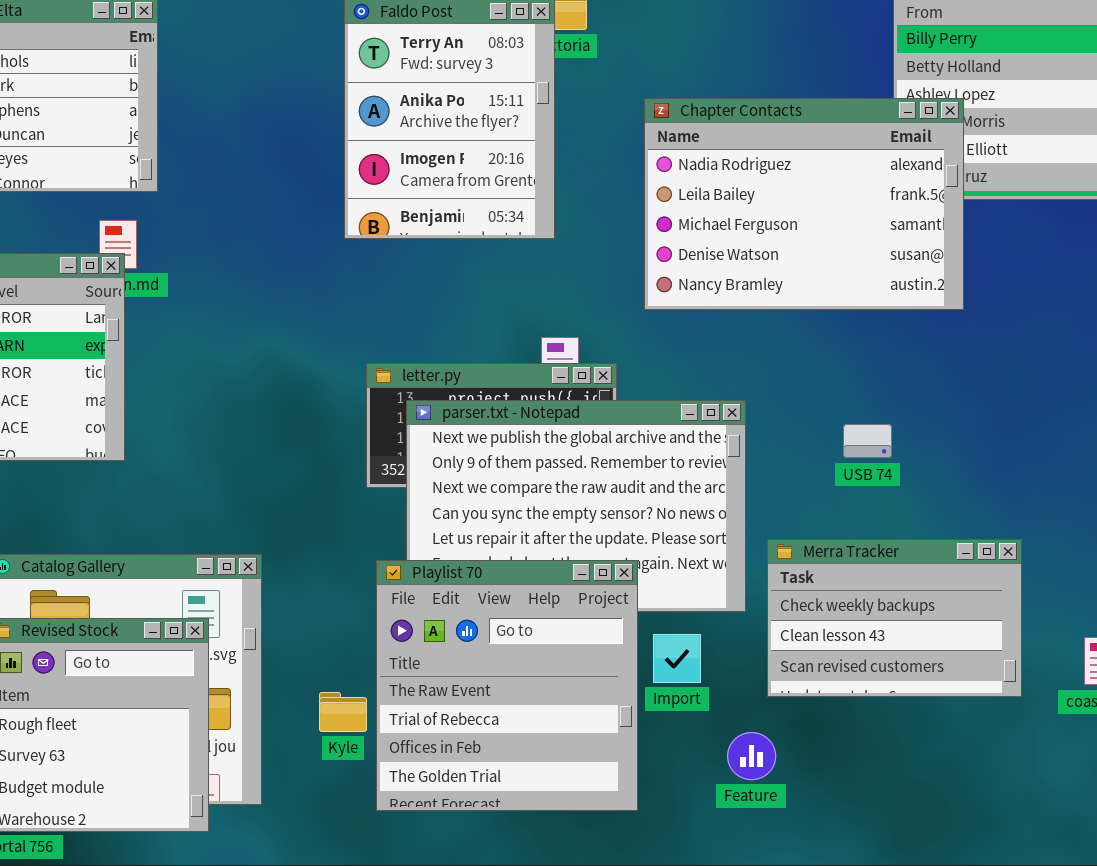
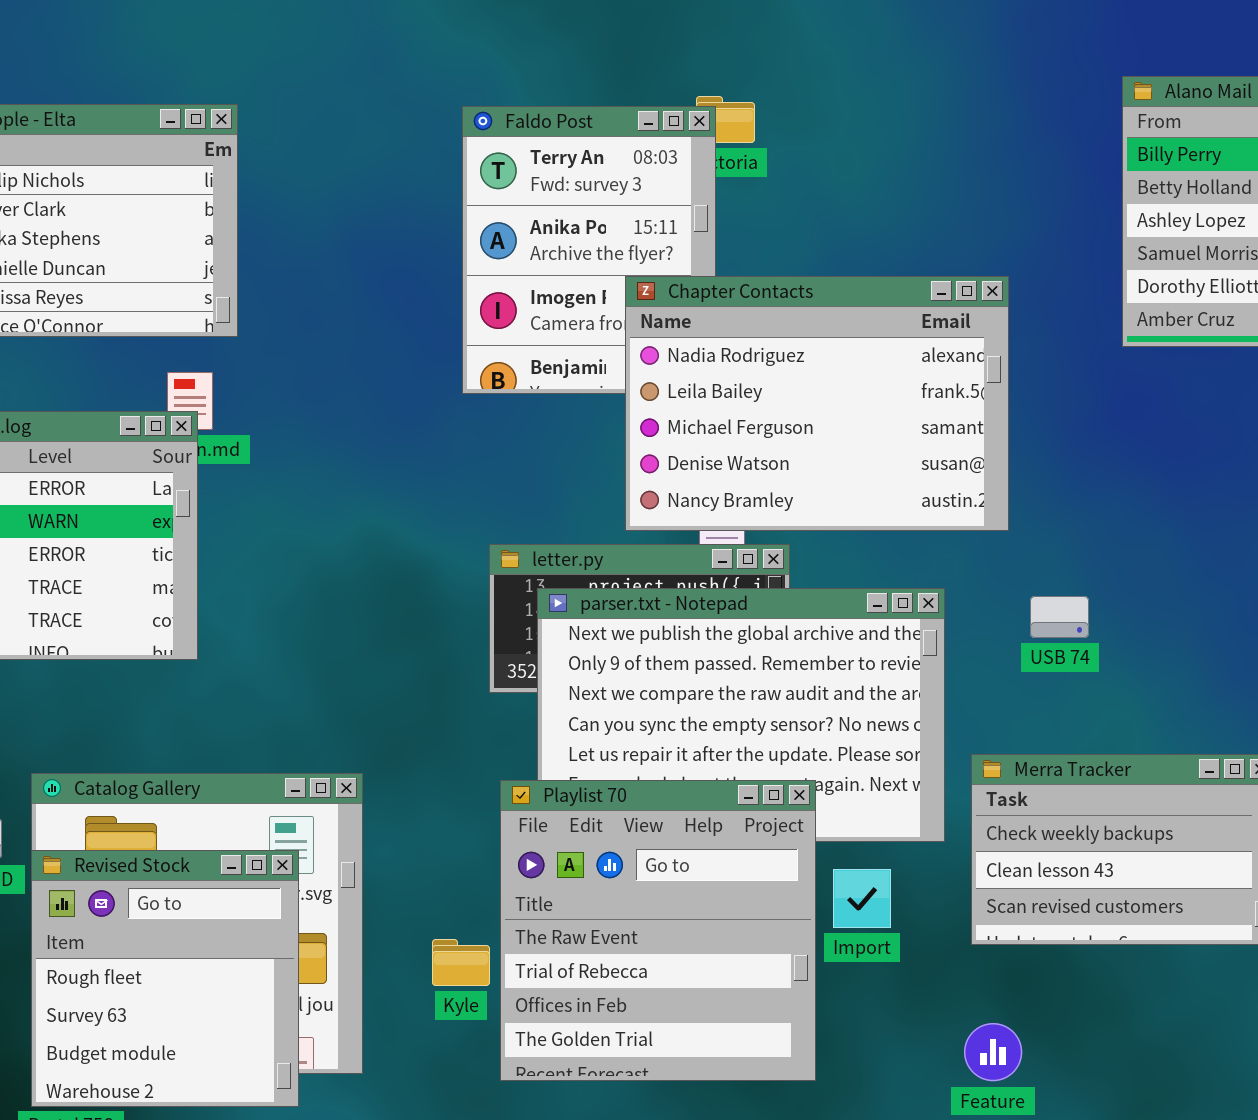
Chapter Contacts: [644,98,964,310] -> [625,276,1009,531], moved
USB 74: [843,424,892,458] -> [1030,596,1089,638], moved
Feature: [727,732,776,780] -> [964,1023,1022,1081], moved

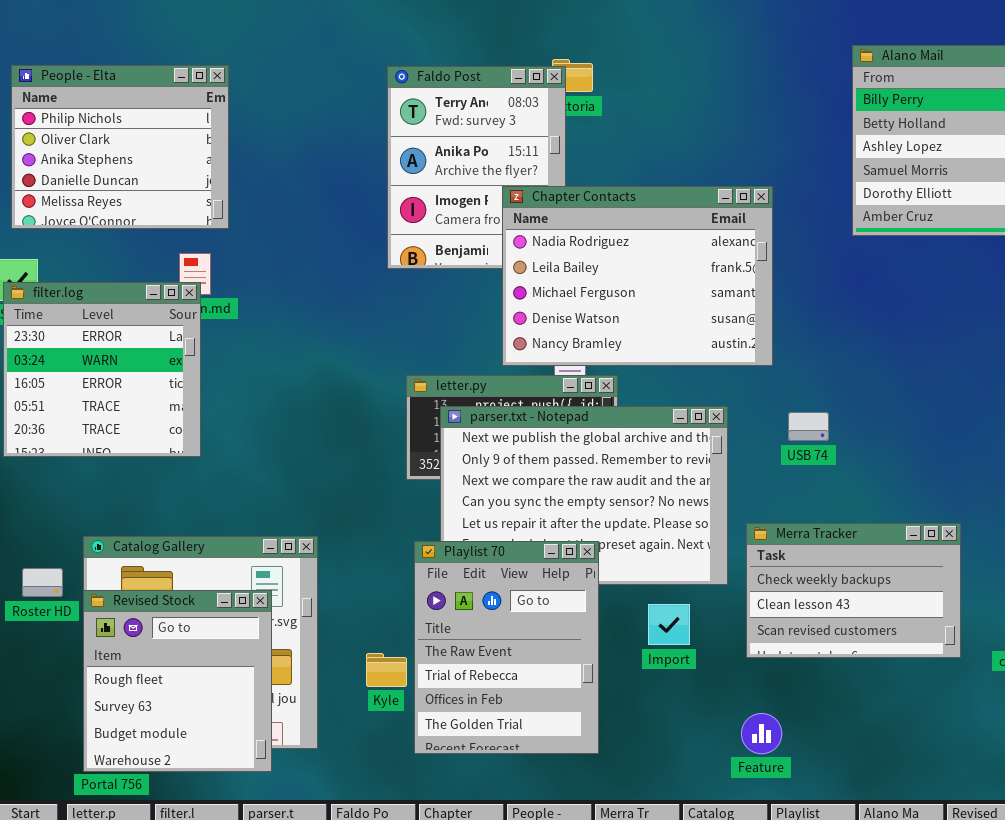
Playlist 70: [500,780,816,1081] -> [414,541,599,754], resized

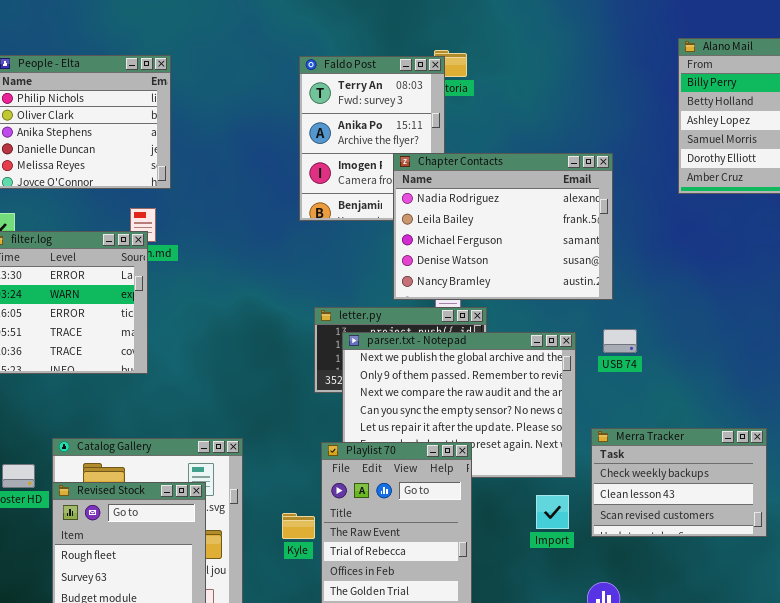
USB 74: [788,412,829,441] -> [603,329,637,353], moved
Import: [648,604,690,645] -> [536,495,569,529], moved
Kyle: [366,653,407,687] -> [282,513,315,539], moved

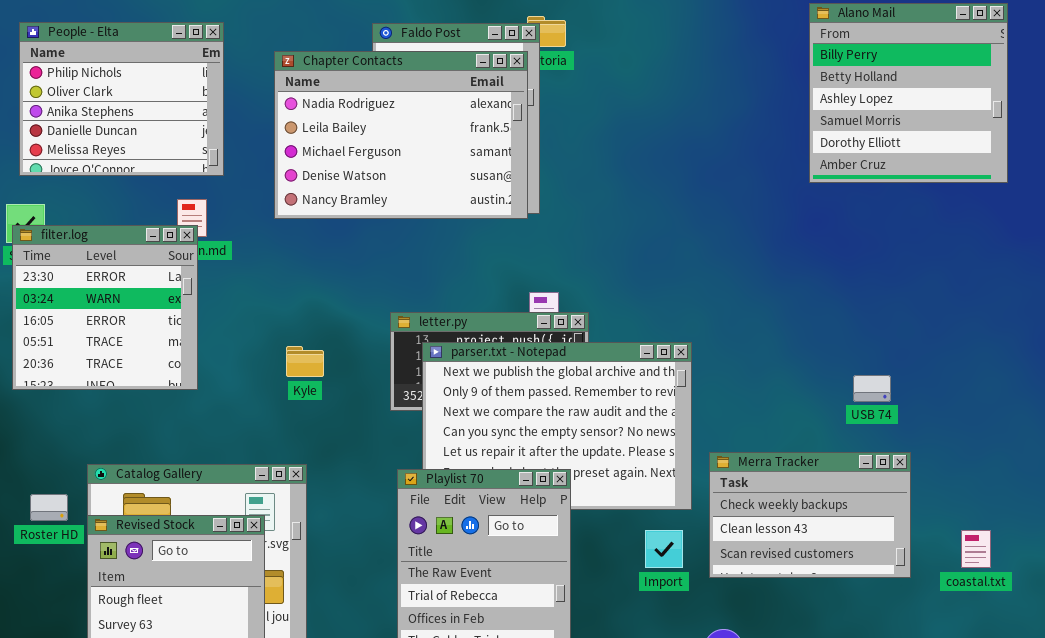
Chapter Contacts: [393,153,613,300] -> [274,51,528,219], moved
USB 74: [603,329,637,353] -> [853,375,891,402], moved
Kyle: [282,513,315,539] -> [286,346,324,377], moved

